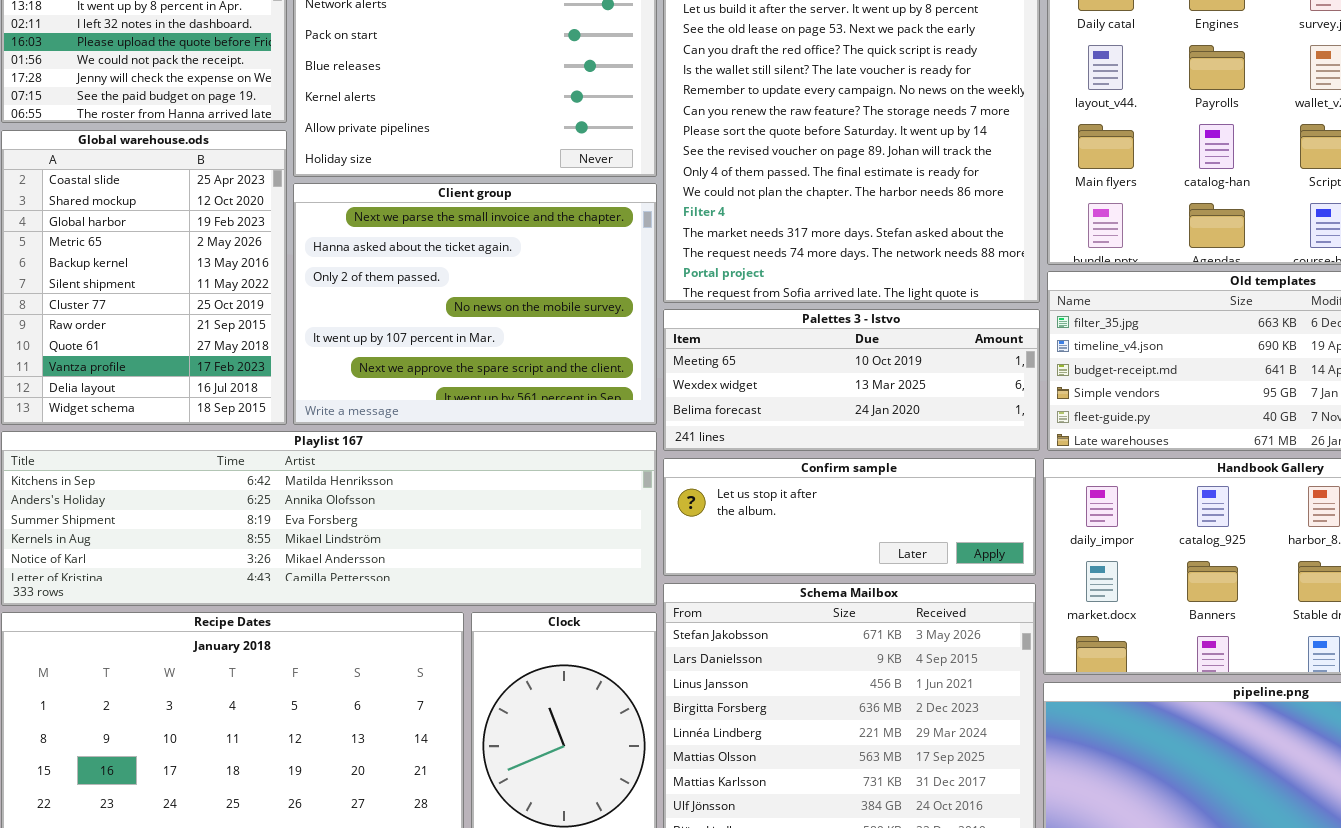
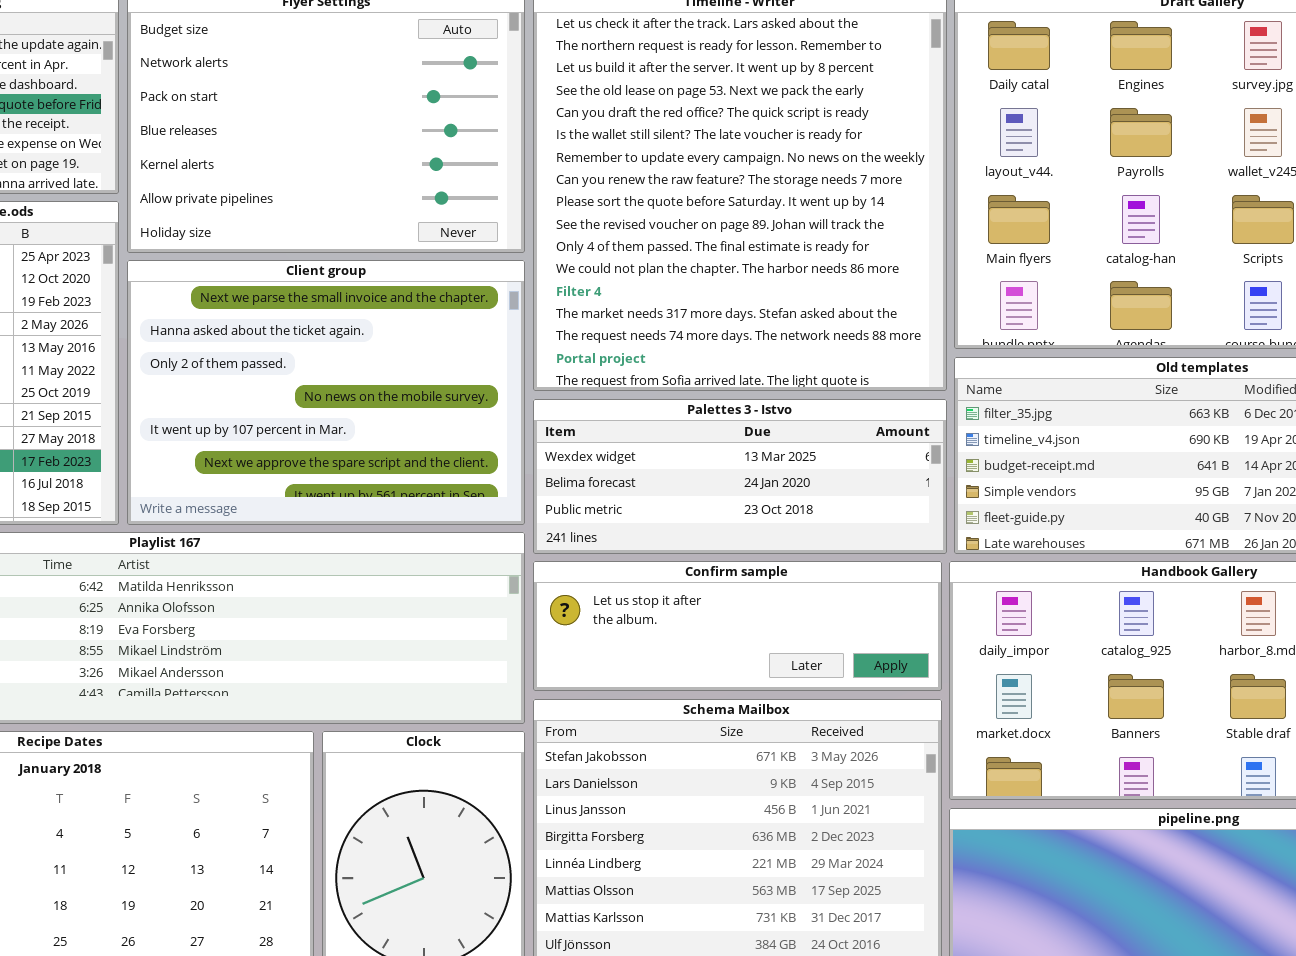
Palettes 3 - Istvo: [663,309,1040,451] -> [533,399,947,554], scrolled down 1 row

